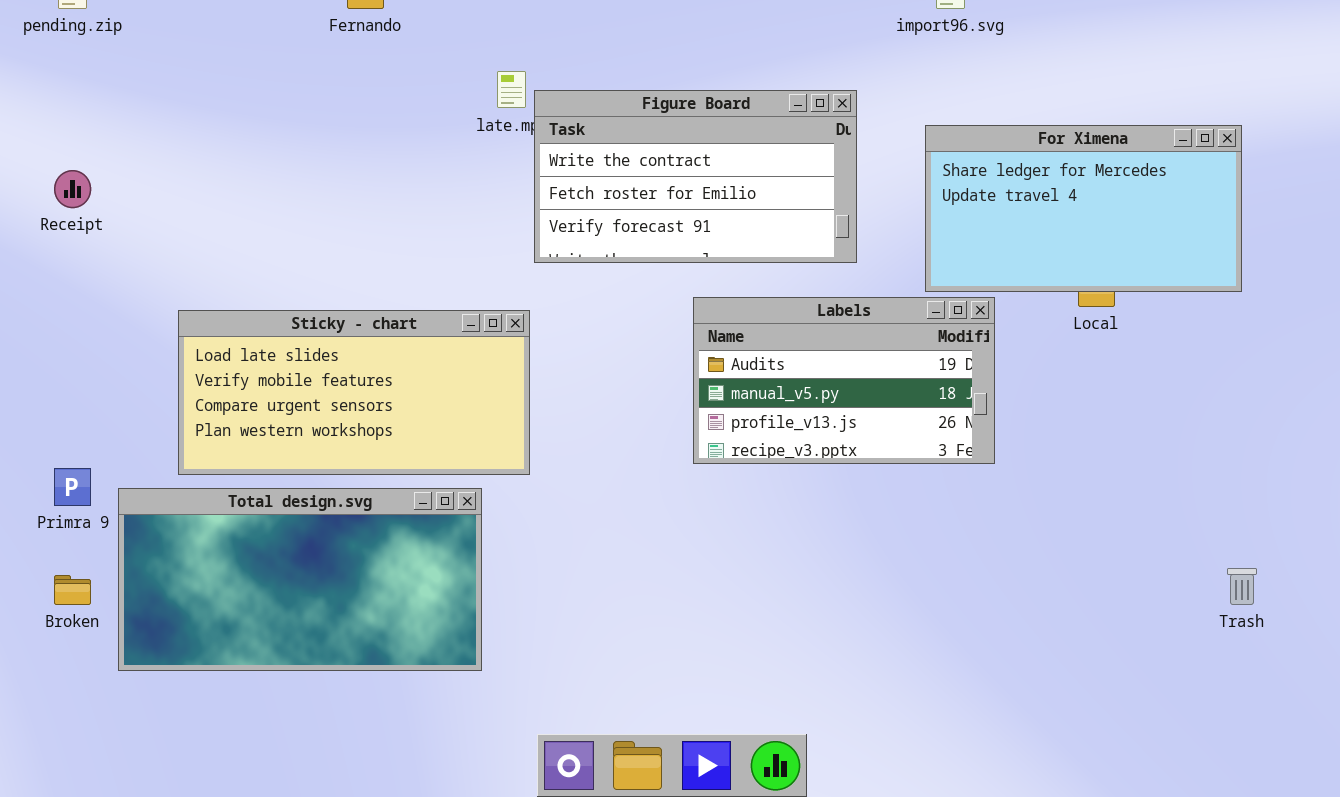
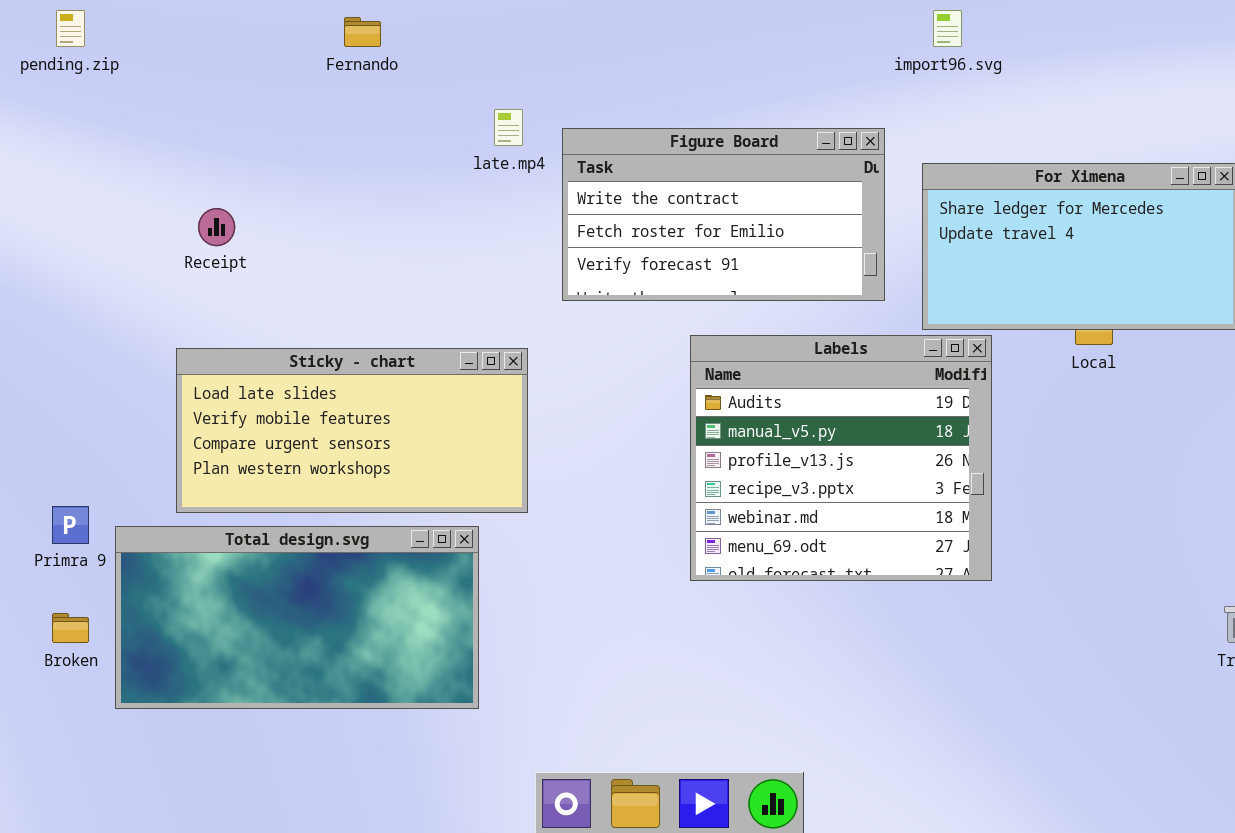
Figure Board: [534,90,857,263] -> [562,128,885,301], moved
Receipt: [54,170,91,208] -> [198,208,235,246], moved
Labels: [693,297,995,464] -> [690,335,992,581], resized

